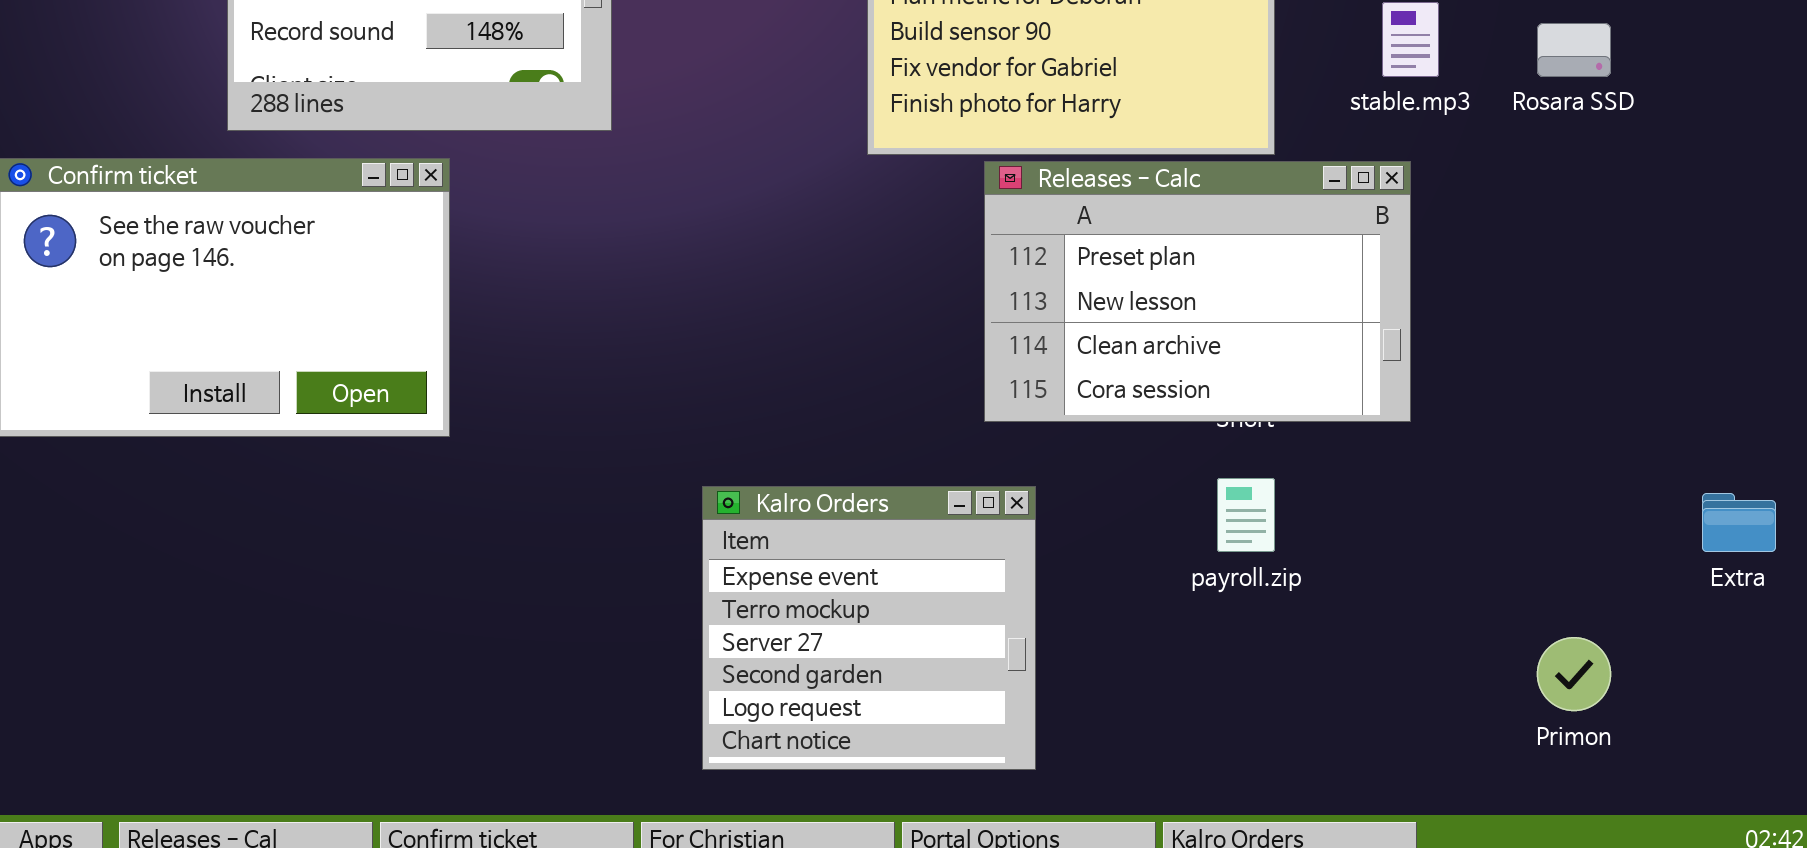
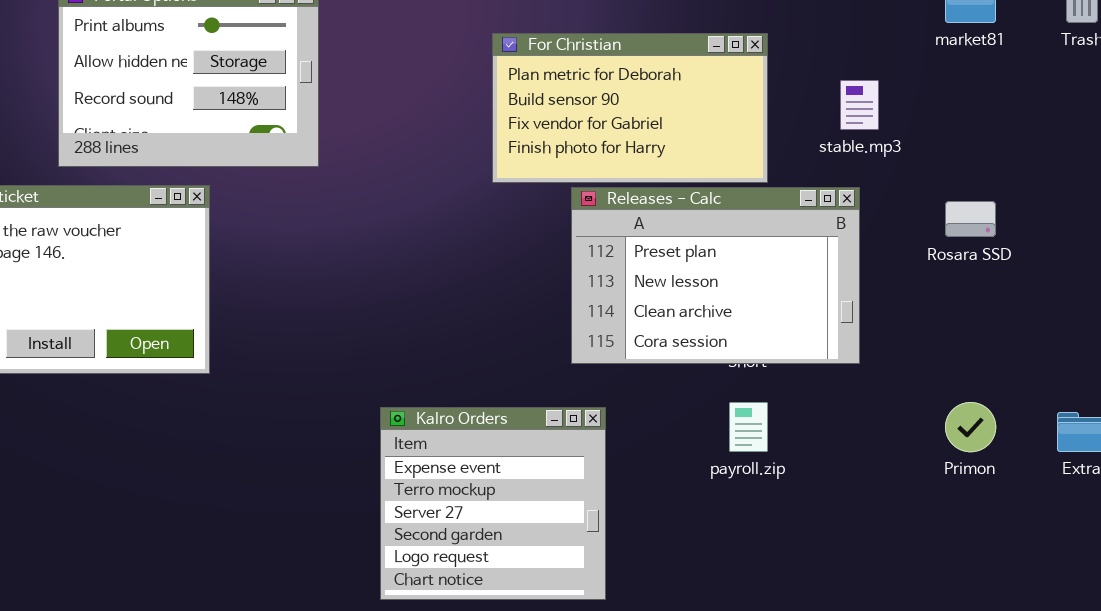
Rosara SSD: [1537,23,1611,77] -> [945,201,996,237], moved
Primon: [1537,637,1611,711] -> [945,402,996,452], moved

